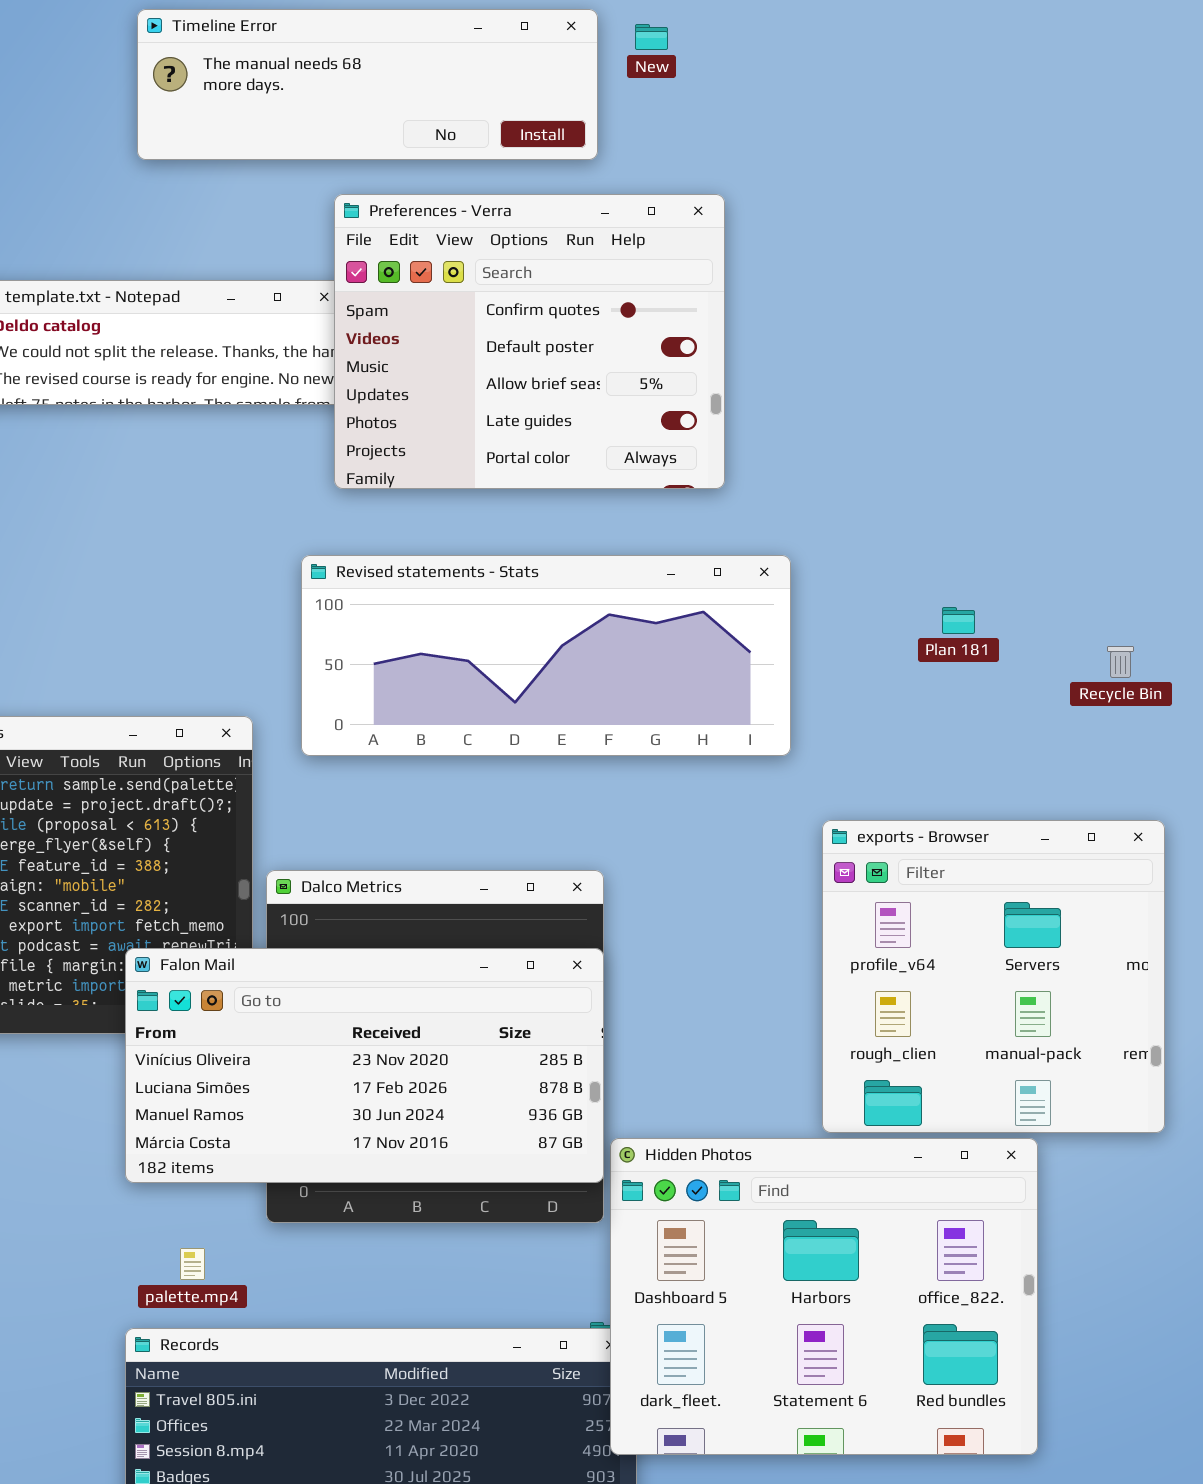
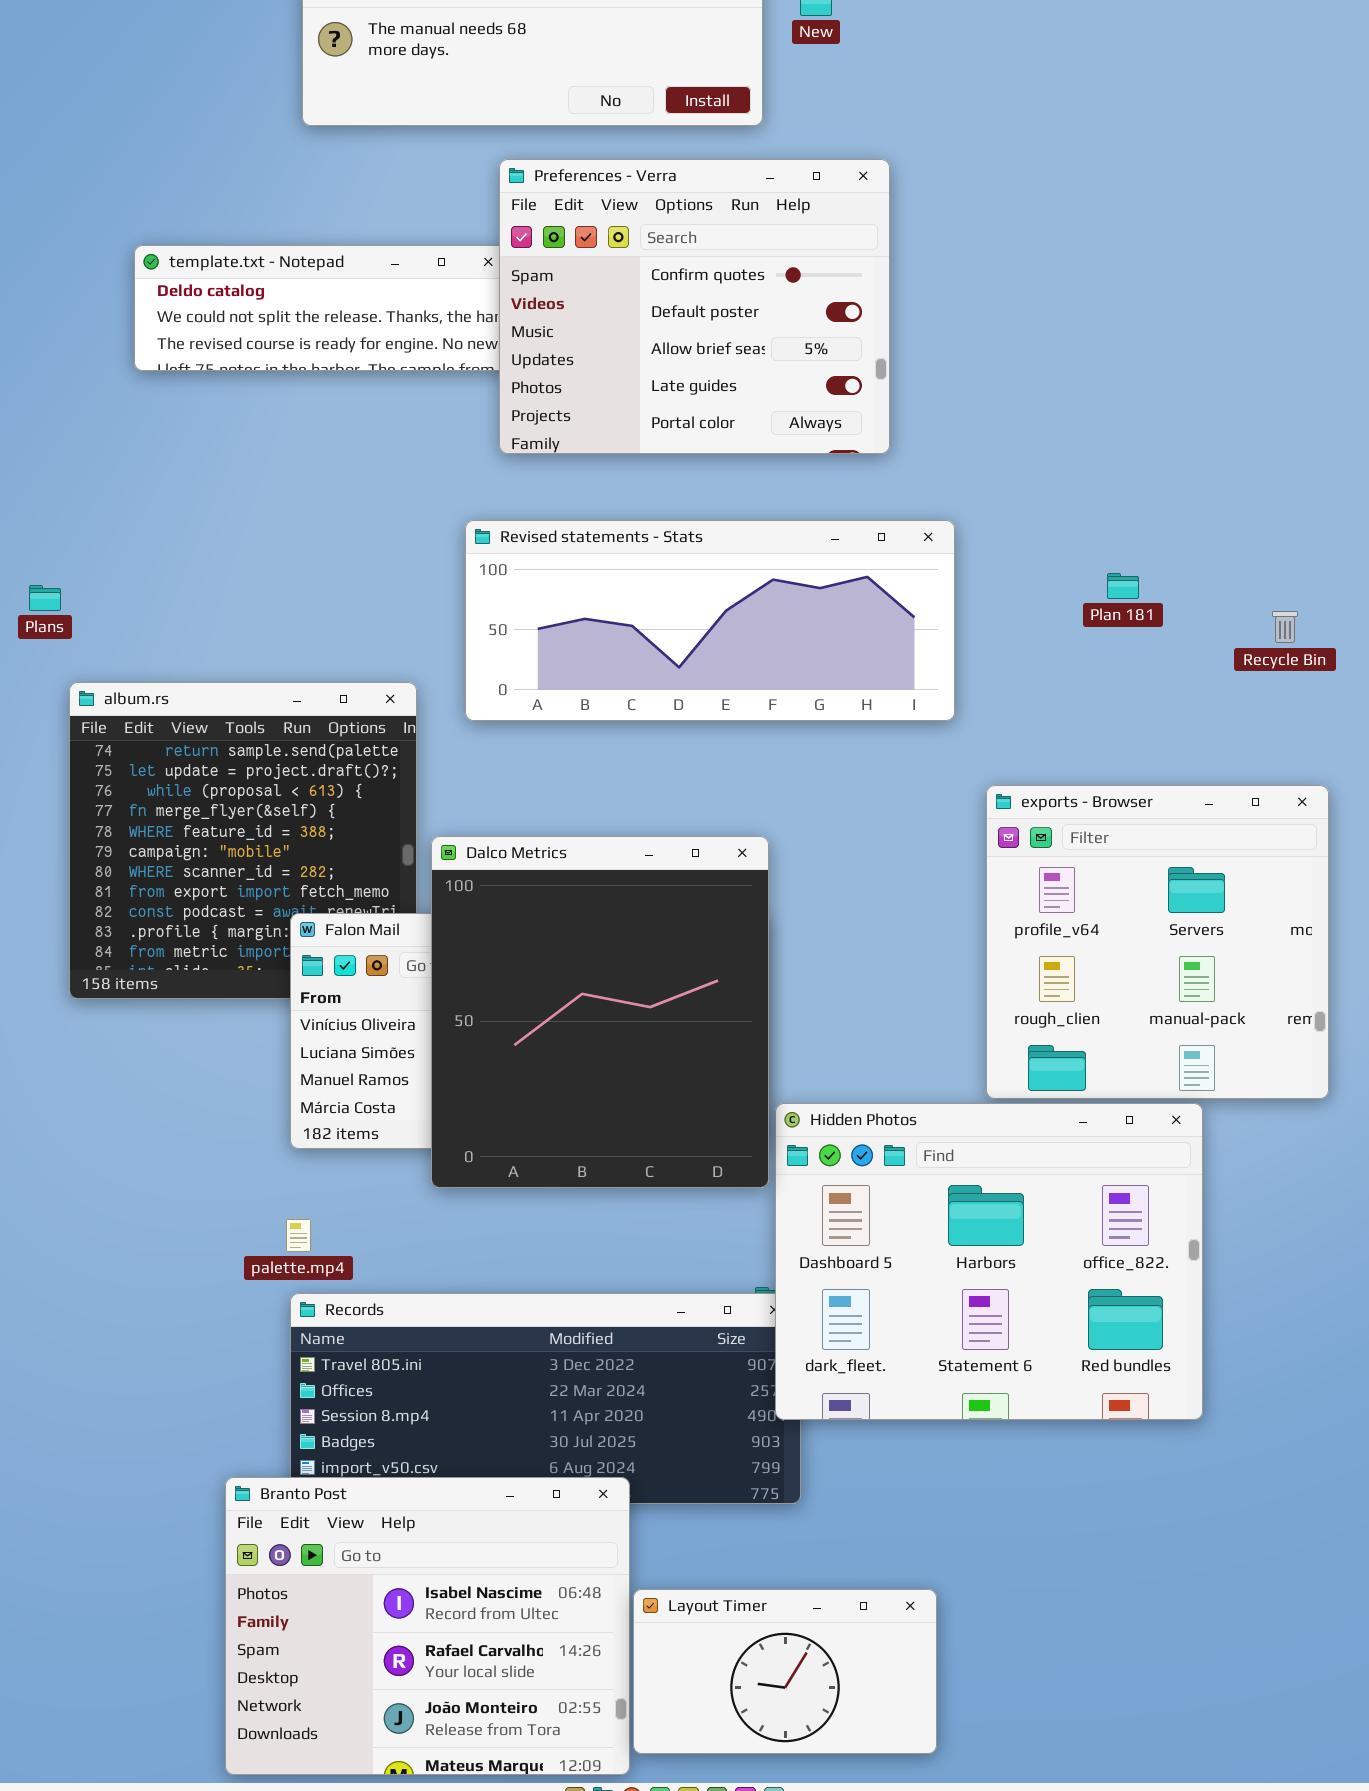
Dalco Metrics: [266,870,604,1223] -> [431,836,769,1188], raised
palette.mp4: [180,1248,205,1280] -> [286,1219,311,1252], moved

